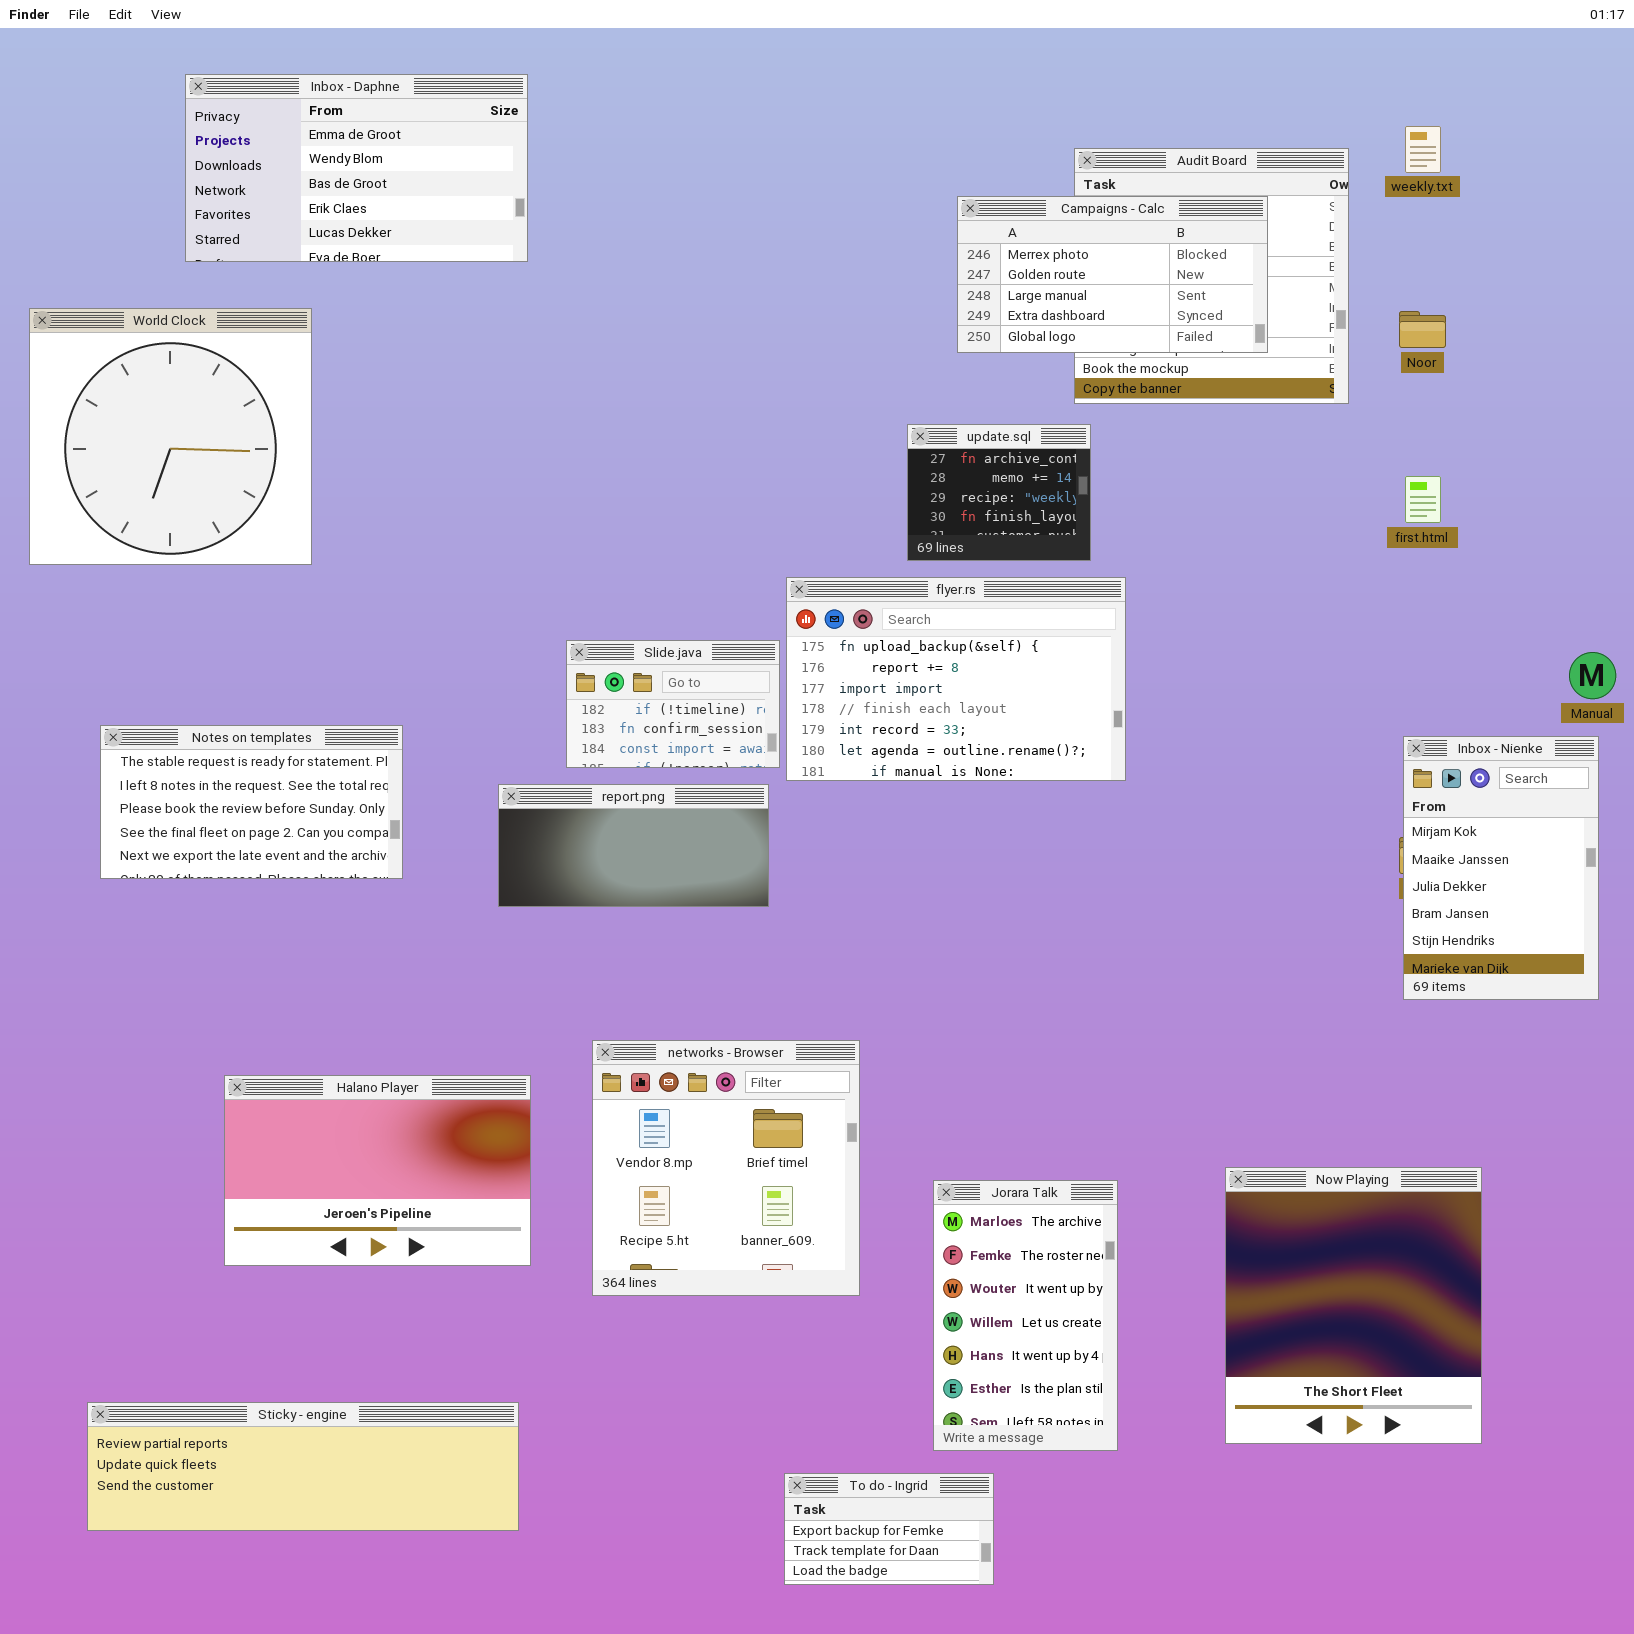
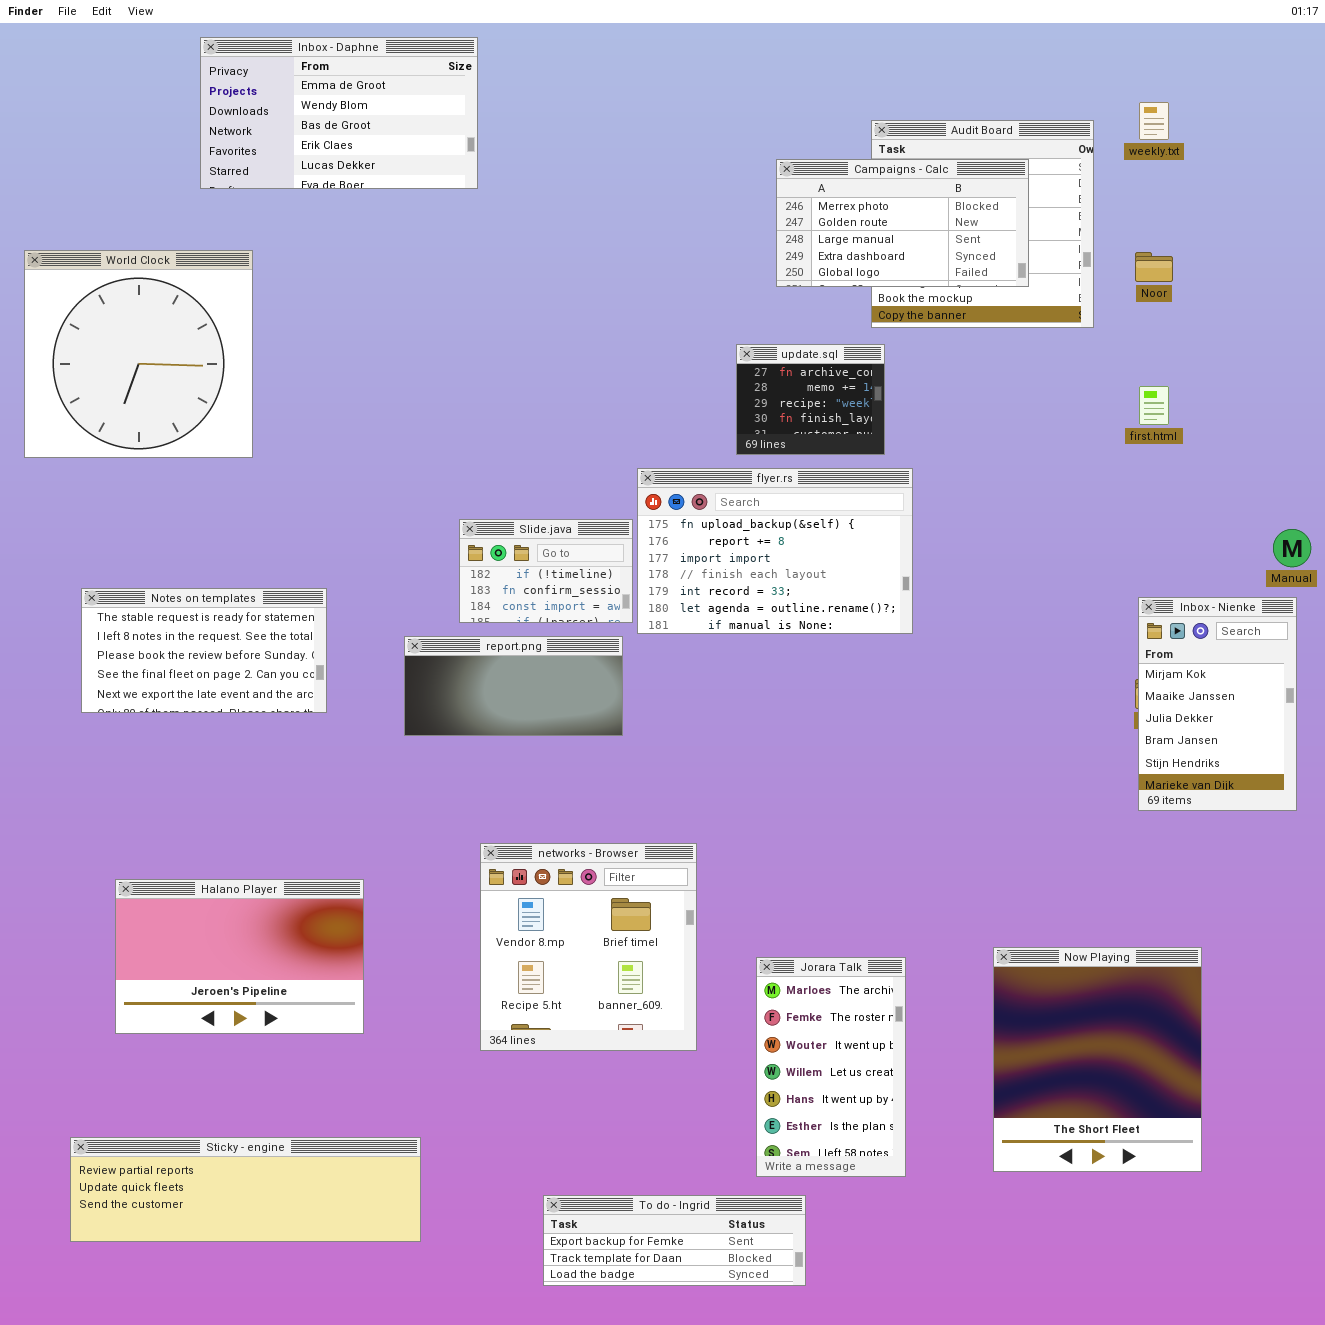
Inbox - Daphne: [185,74,528,262] -> [200,37,478,189], moved
Halano Player: [224,1075,531,1266] -> [115,879,364,1034], moved
To do - Ingrid: [784,1473,994,1585] -> [543,1195,806,1286], resized

